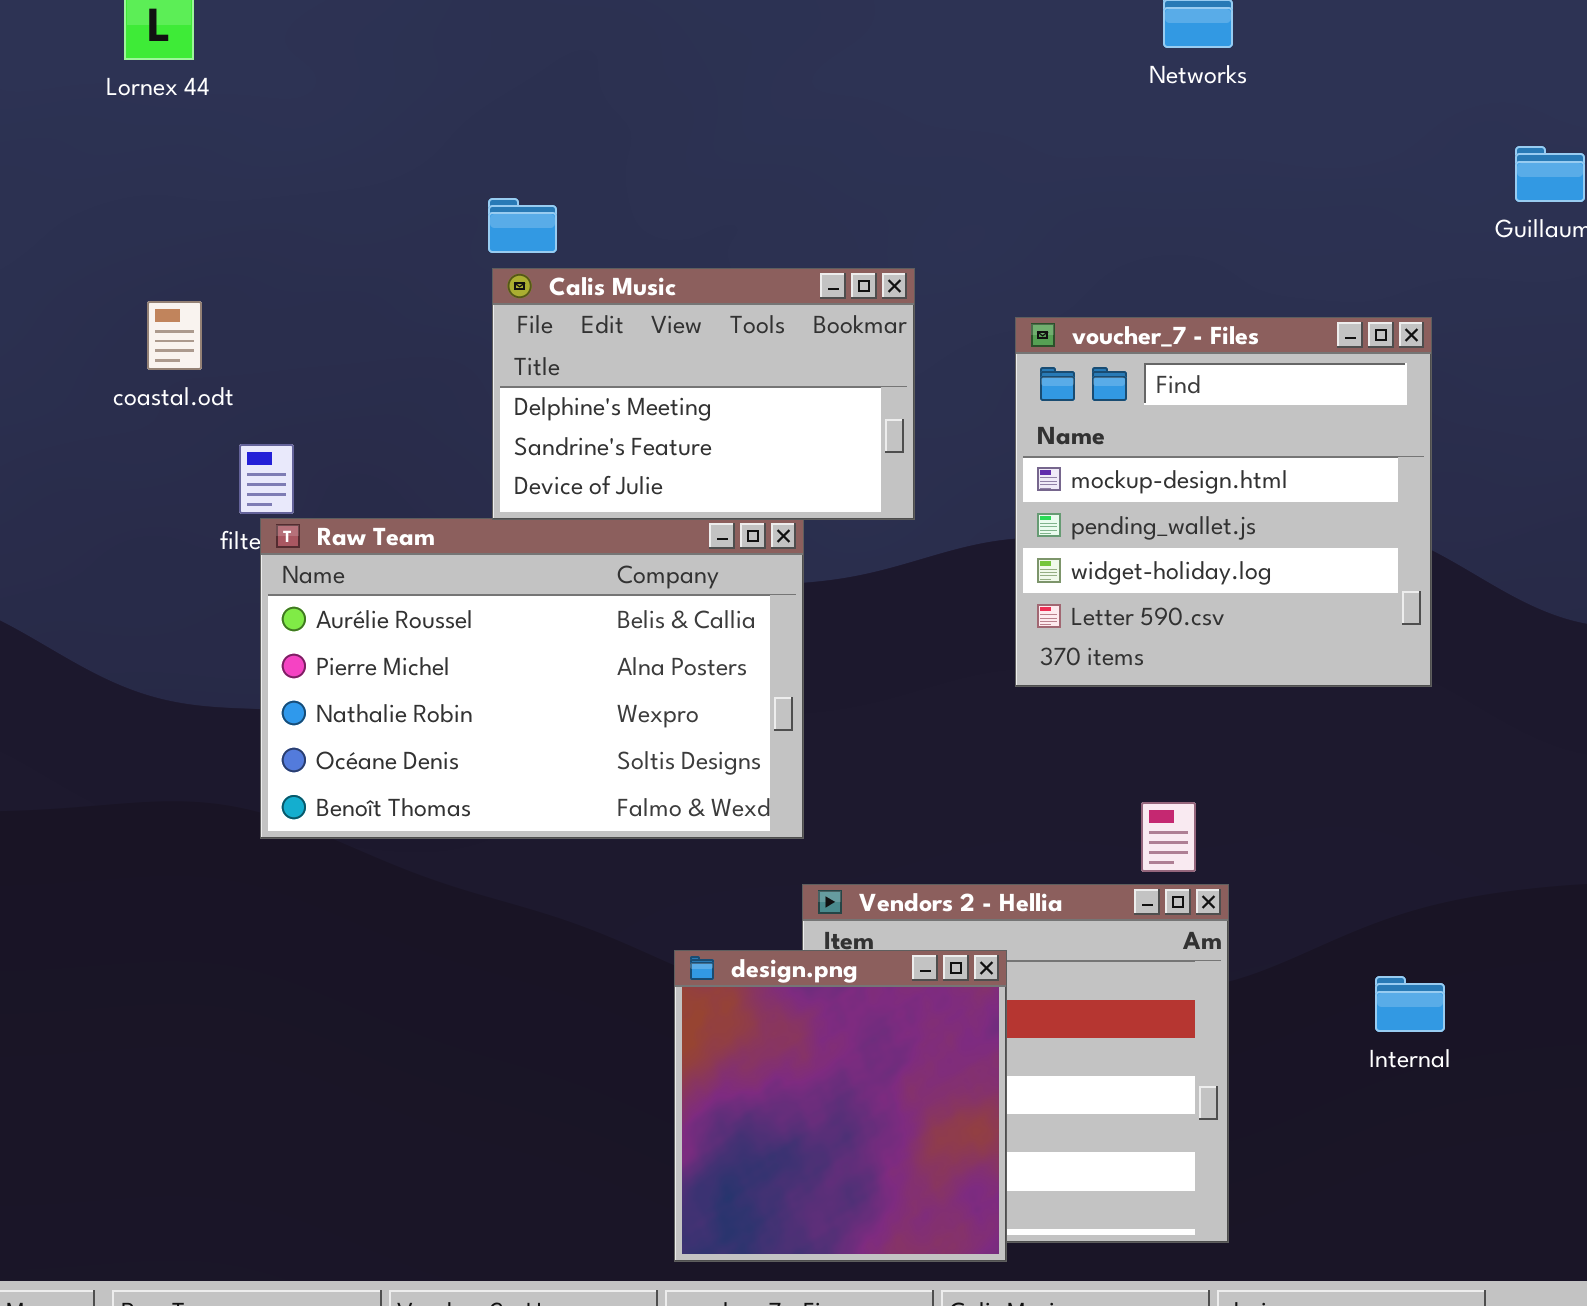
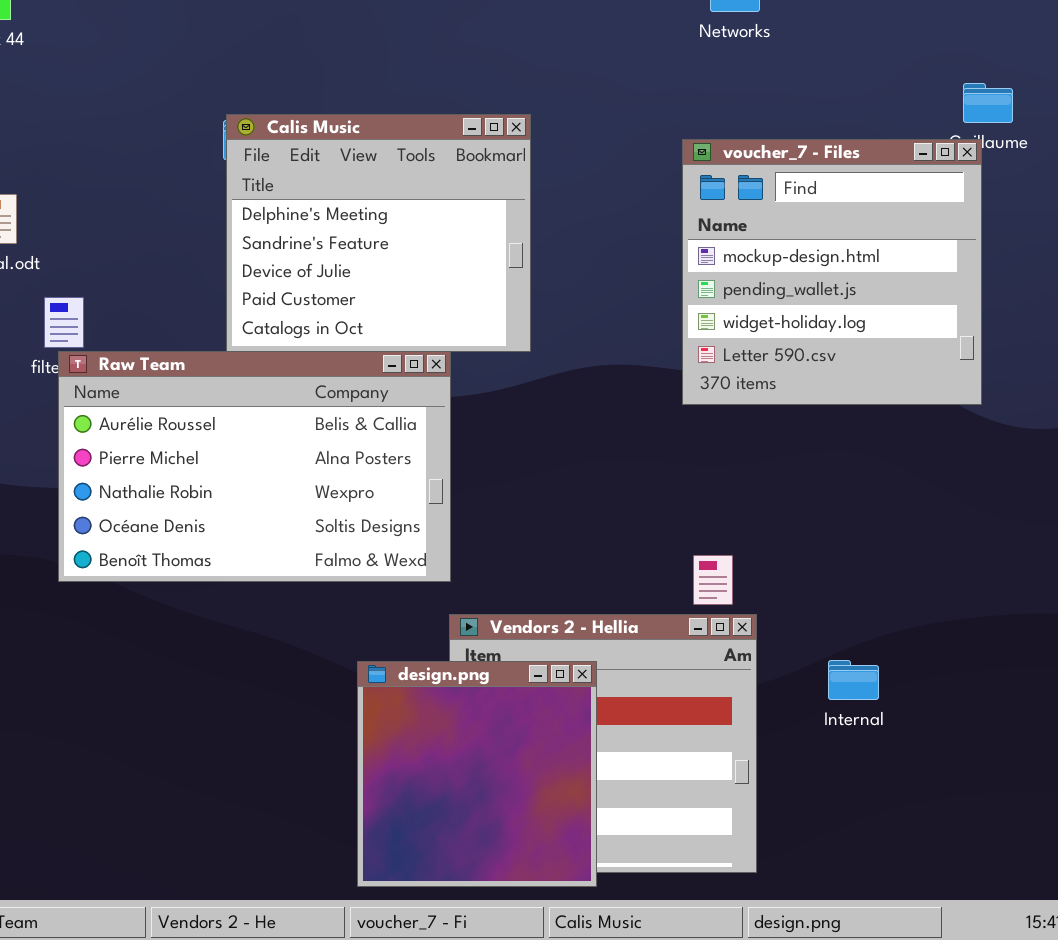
Calis Music: [492,268,915,520] -> [226,114,531,352], resized
voucher_7 - Files: [1015,317,1432,687] -> [682,139,982,405], moved
Internal: [1375,976,1445,1032] -> [828,660,879,700], moved

